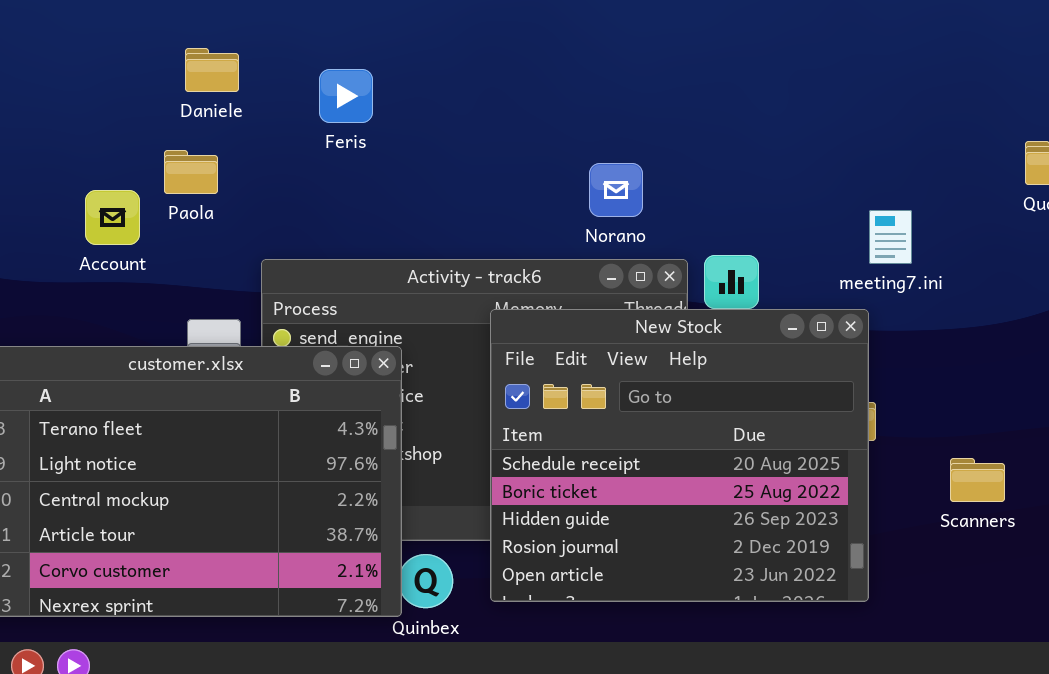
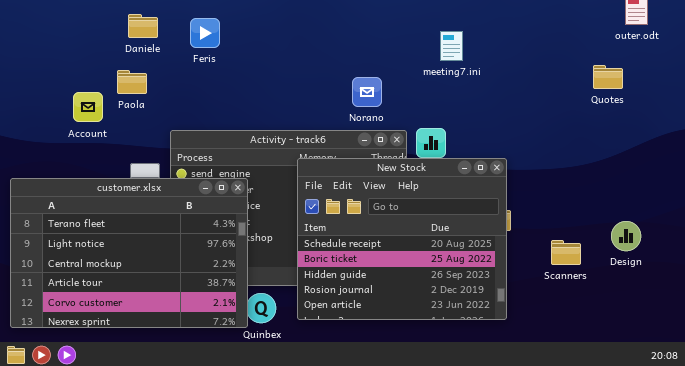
Feris: [319,69,373,123] -> [190,18,220,48], moved
meeting7.ini: [869,210,912,264] -> [440,31,463,61], moved

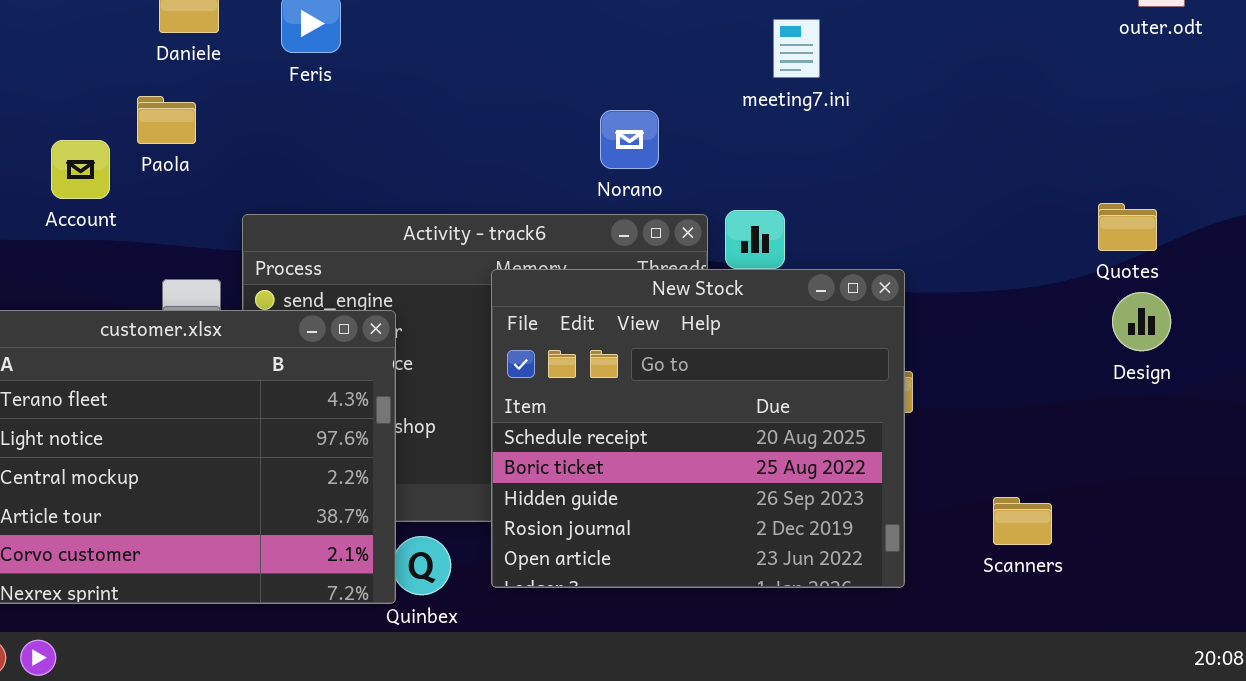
Quotes: [593,65,623,89] -> [1098,203,1157,251], moved
Design: [611,221,641,251] -> [1112,292,1171,351], moved
Scanners: [551,240,581,265] -> [993,497,1052,545], moved

